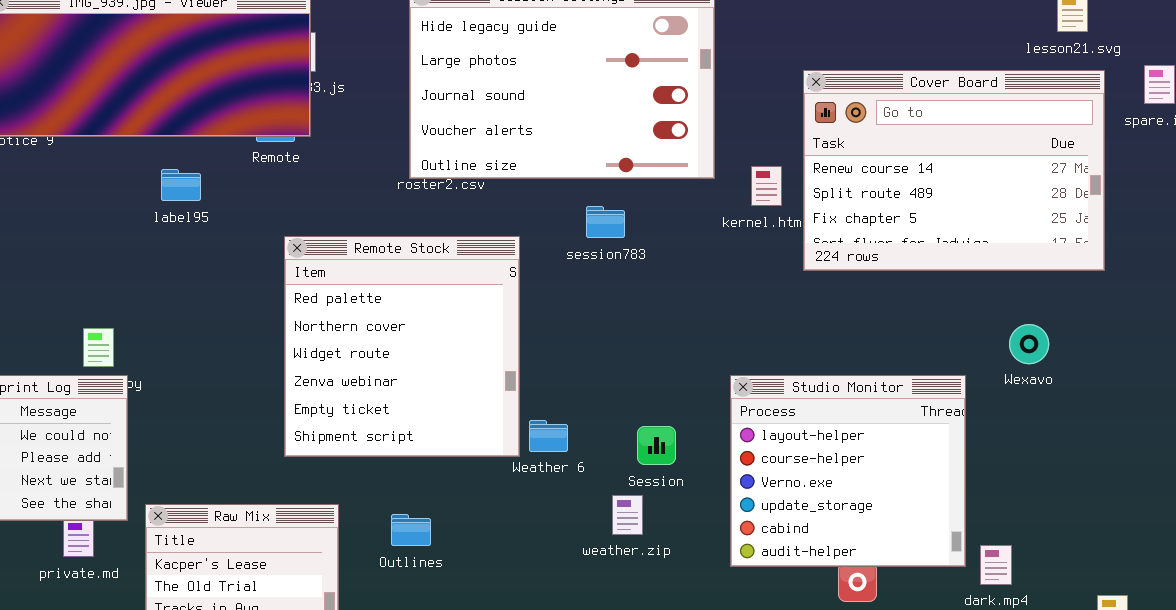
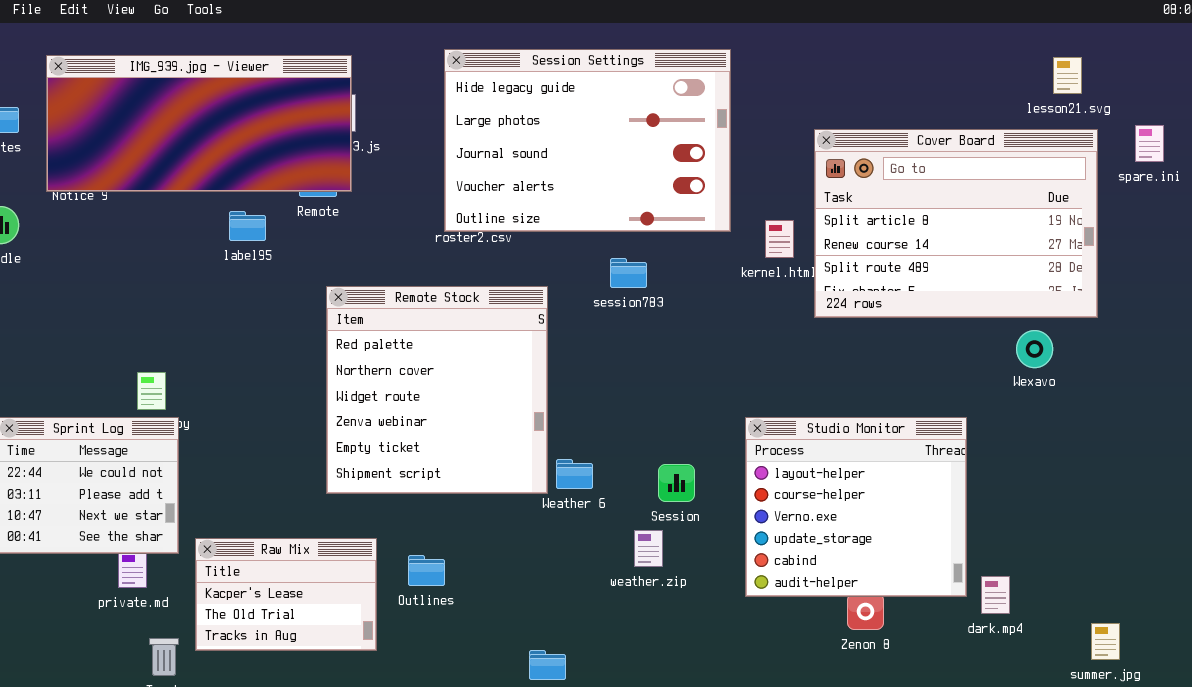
Cover Board: [803,70,1105,271] -> [814,129,1098,318], scrolled up 1 row
label95: [161,169,201,201] -> [229,211,266,241], moved
Wexavo: [1009,324,1049,364] -> [1016,330,1053,368], moved
Outlines: [391,514,431,546] -> [408,555,445,586], moved

